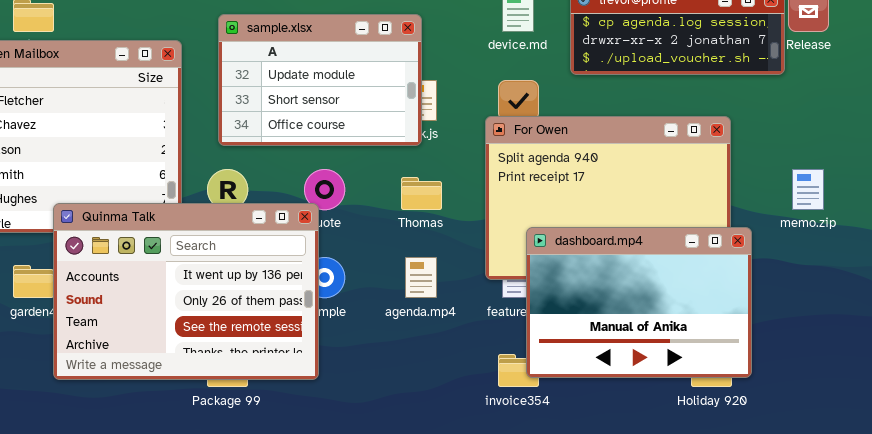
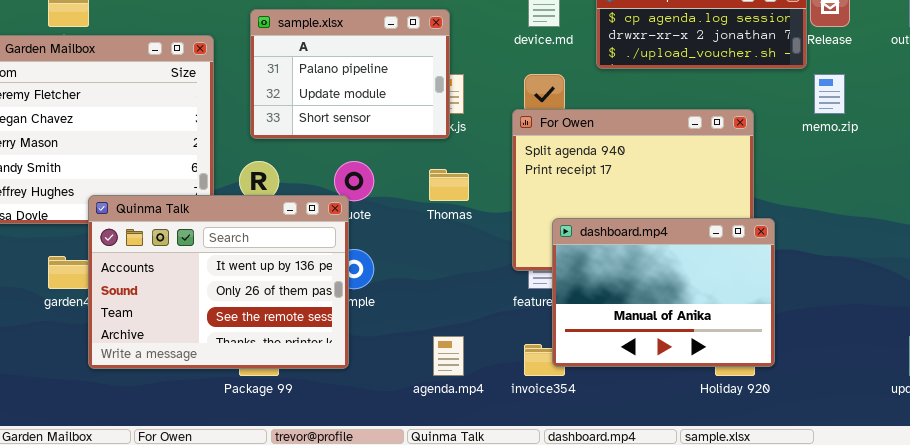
sample.xlsx: [218,14,422,146] -> [250,9,450,139], scrolled up 1 row
memo.zip: [792,169,824,210] -> [814,74,845,114], moved
agenda.mp4: [405,257,437,298] -> [433,336,464,376], moved

